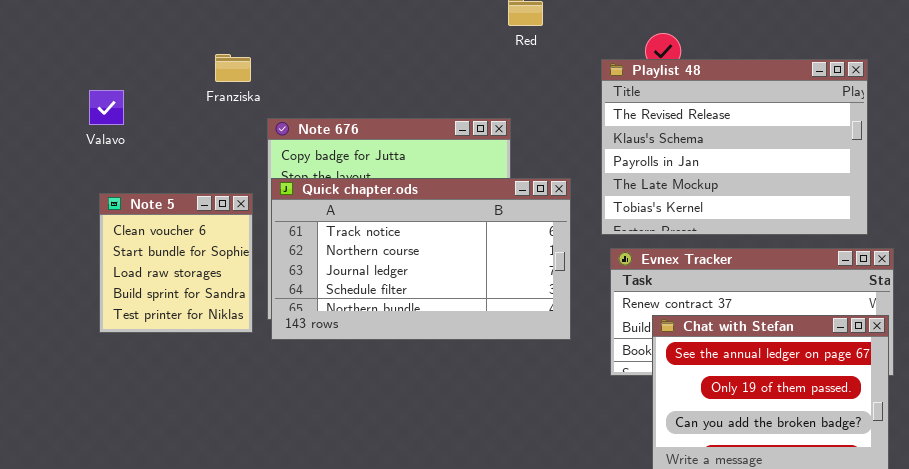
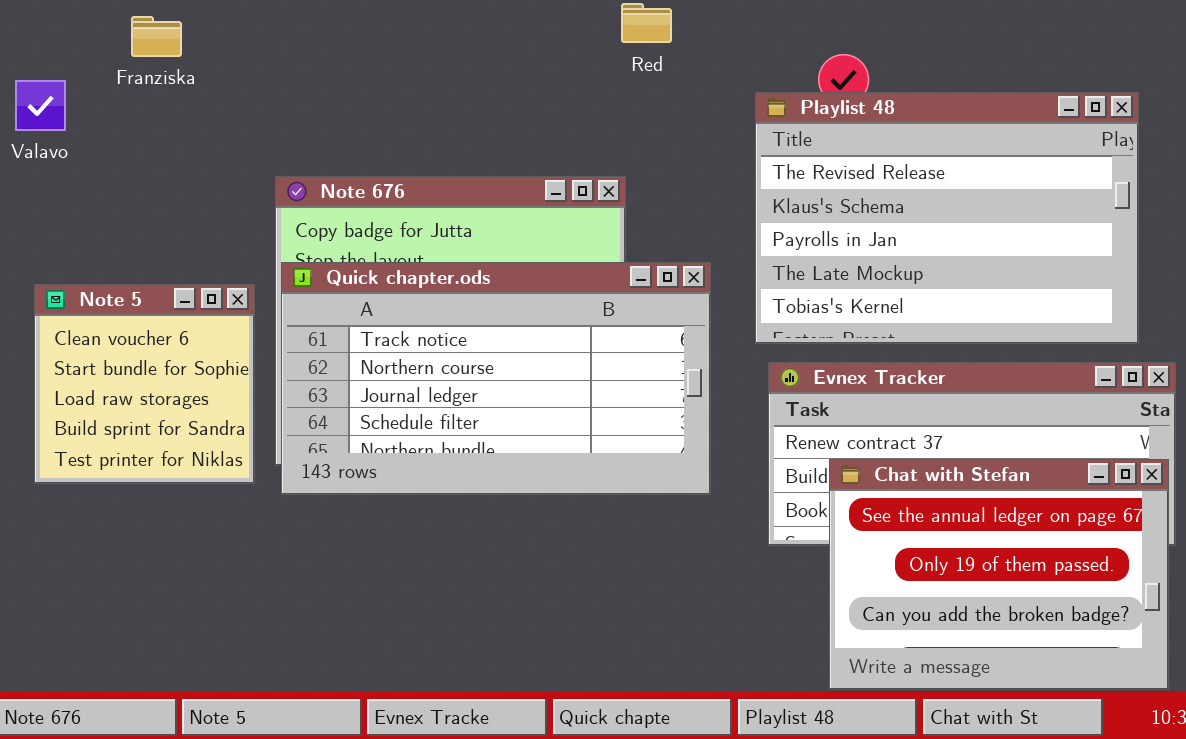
Franziska: [215,54,251,82] -> [131,16,182,57], moved
Valavo: [89,90,124,125] -> [15,80,66,131], moved

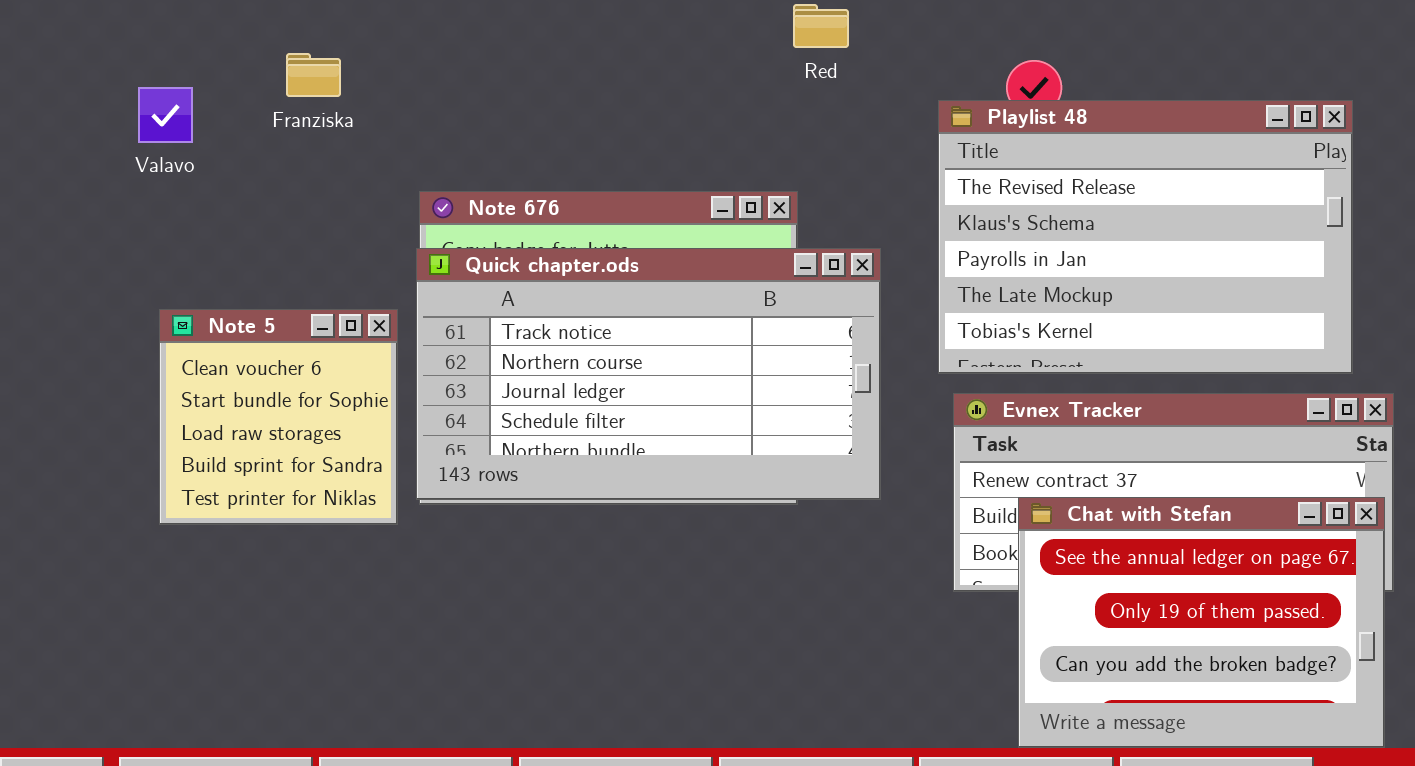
Franziska: [131,16,182,57] -> [286,53,341,97], moved
Quick chapter.ods: [281,262,711,495] -> [416,248,881,500], moved

